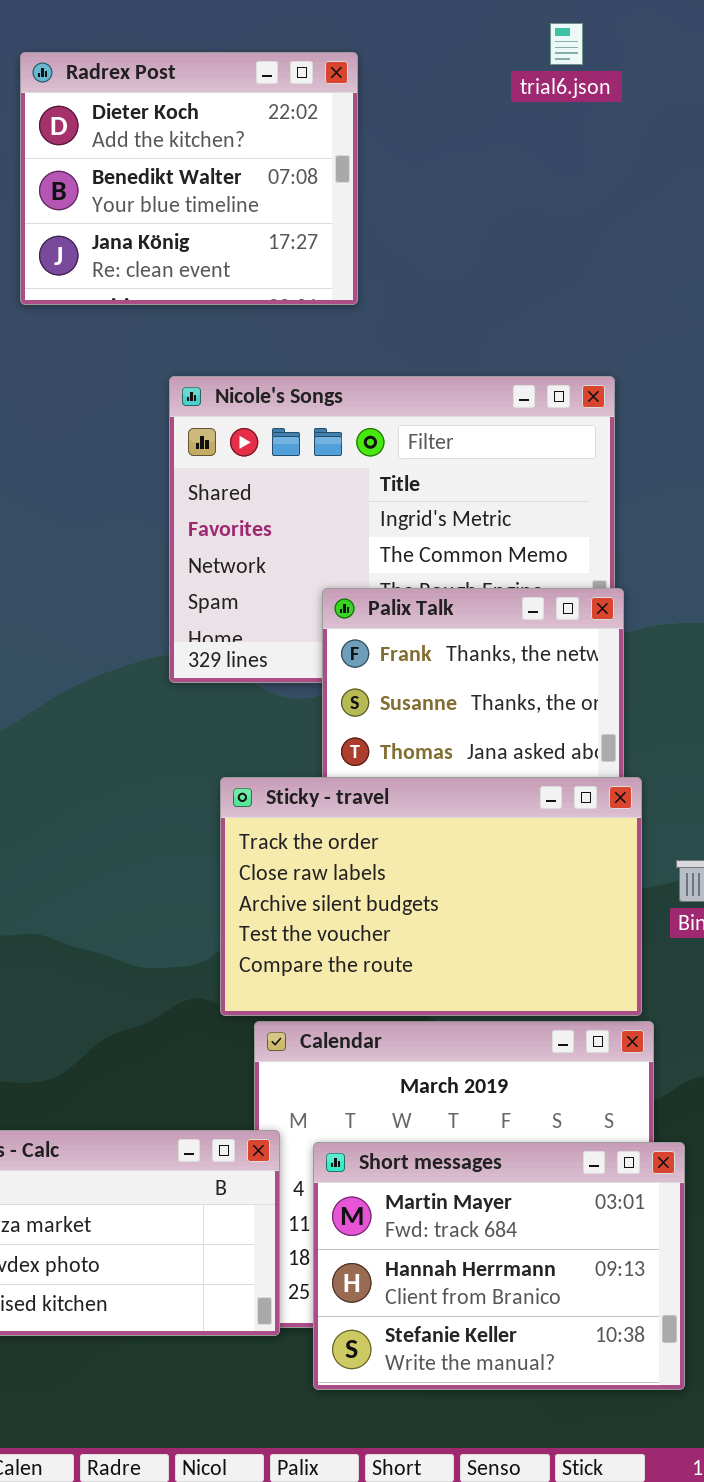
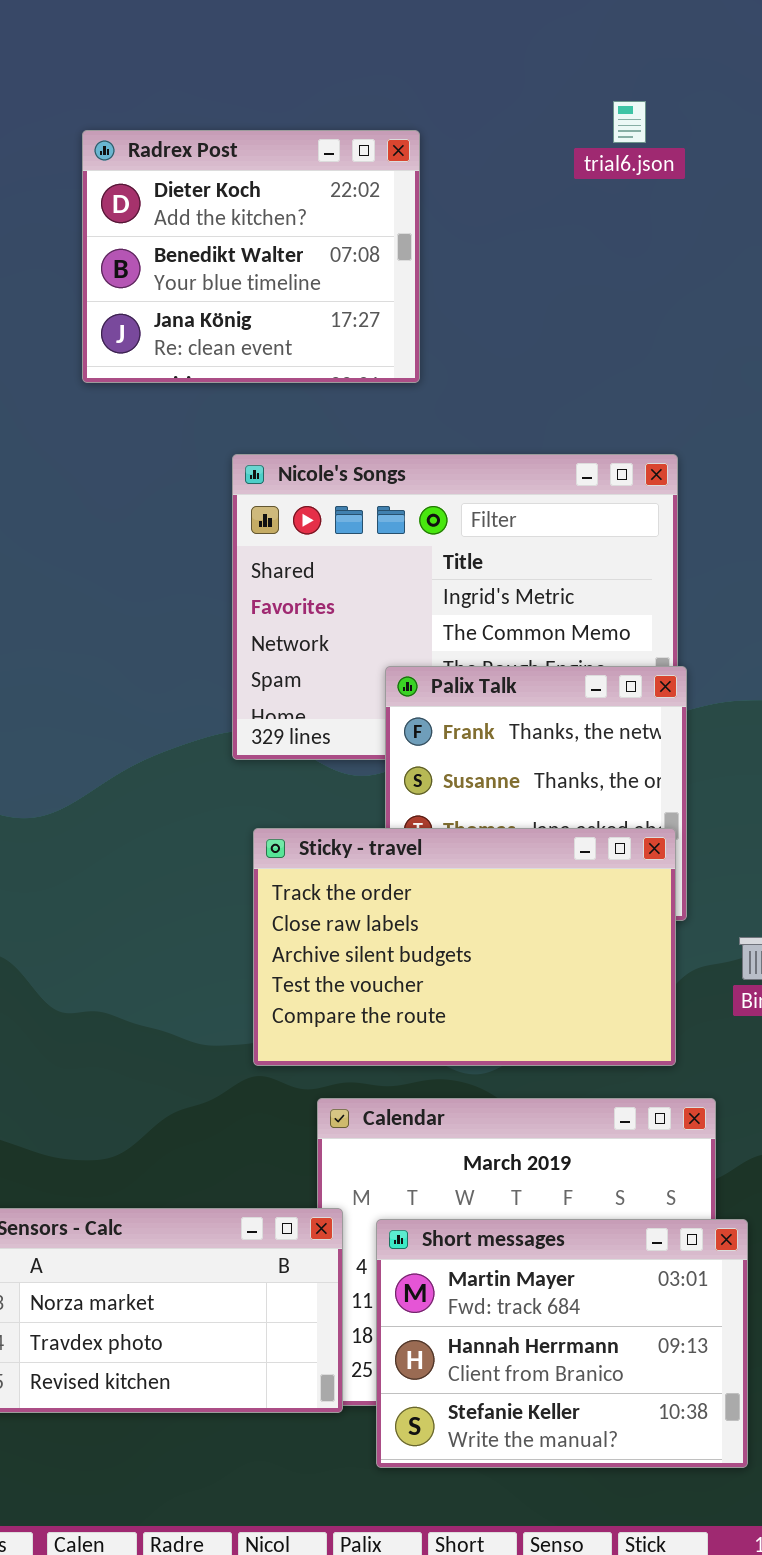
Sticky - travel: [220,777,642,1016] -> [253,828,676,1066], moved

